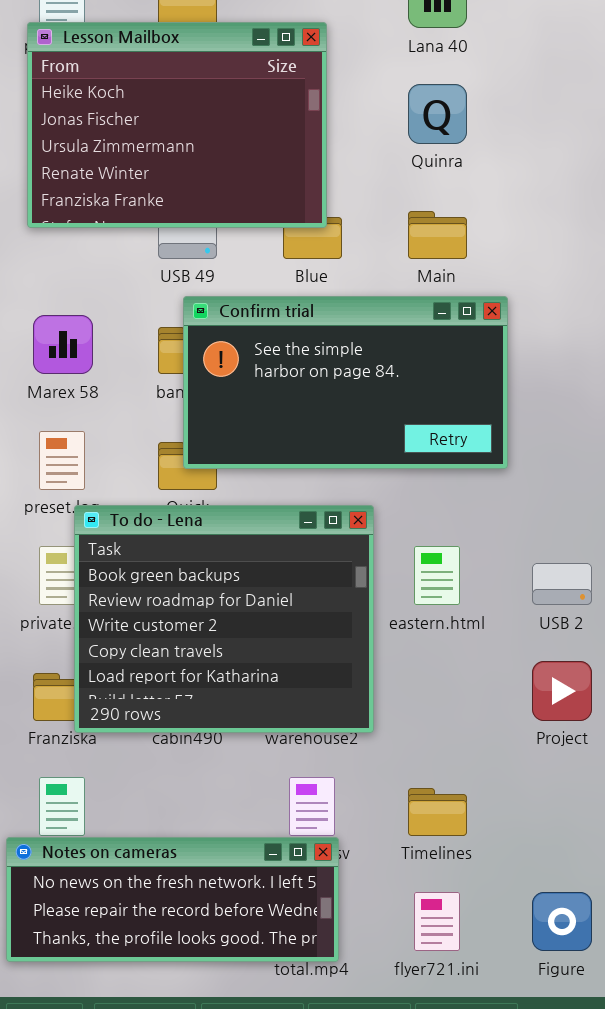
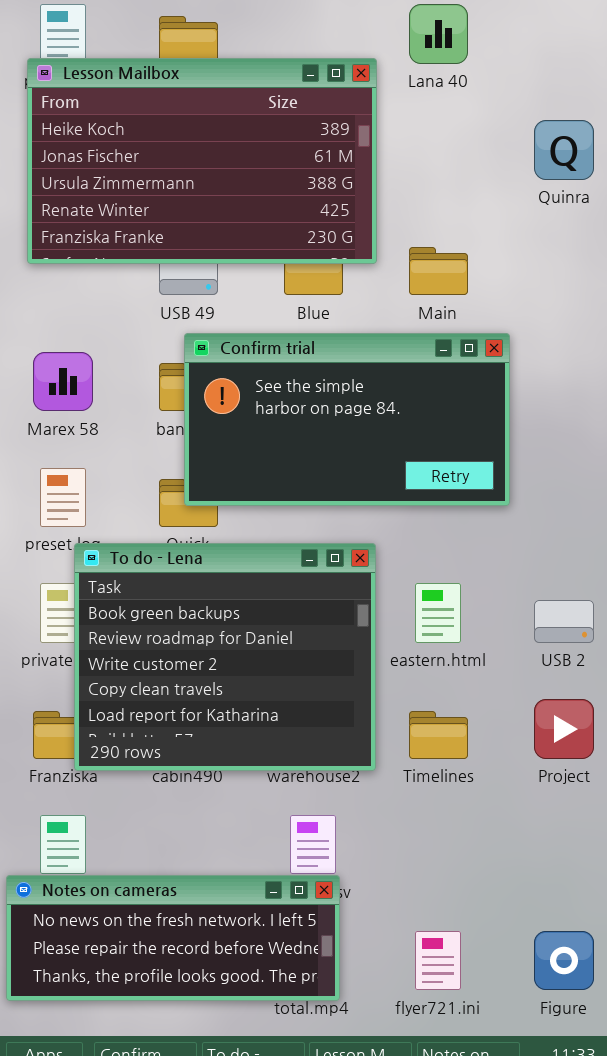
Lesson Mailbox: [27,22,327,228] -> [27,58,377,264], resized
Quinra: [408,84,467,144] -> [534,120,594,180], moved
Timelines: [408,788,467,836] -> [409,711,468,759], moved

